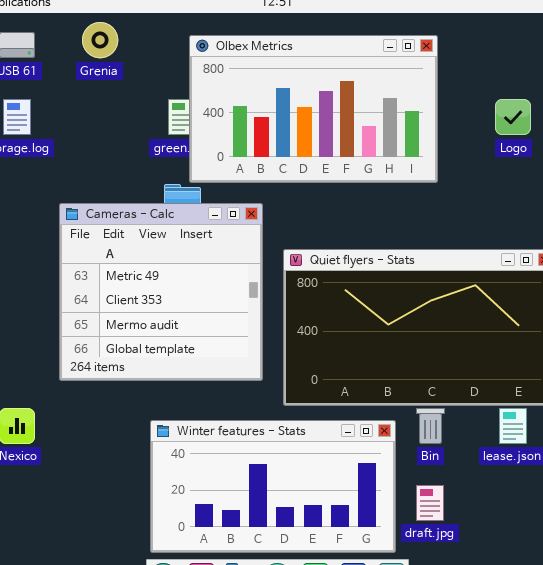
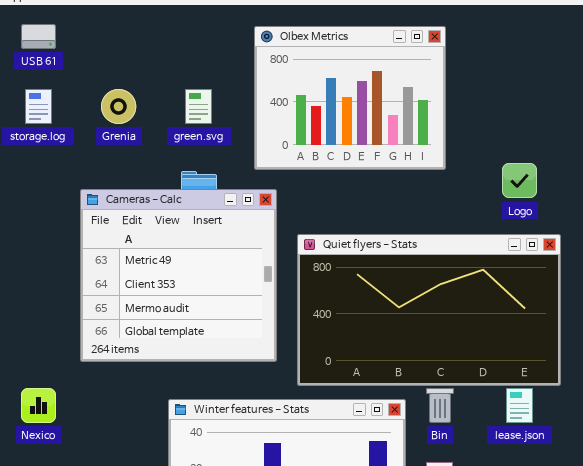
Grenia: [82,22,118,58] -> [101,89,136,124], moved
Olbex Metrics: [189,35,438,183] -> [254,26,446,170], resized
Logo: [495,99,531,135] -> [502,163,537,198], moved

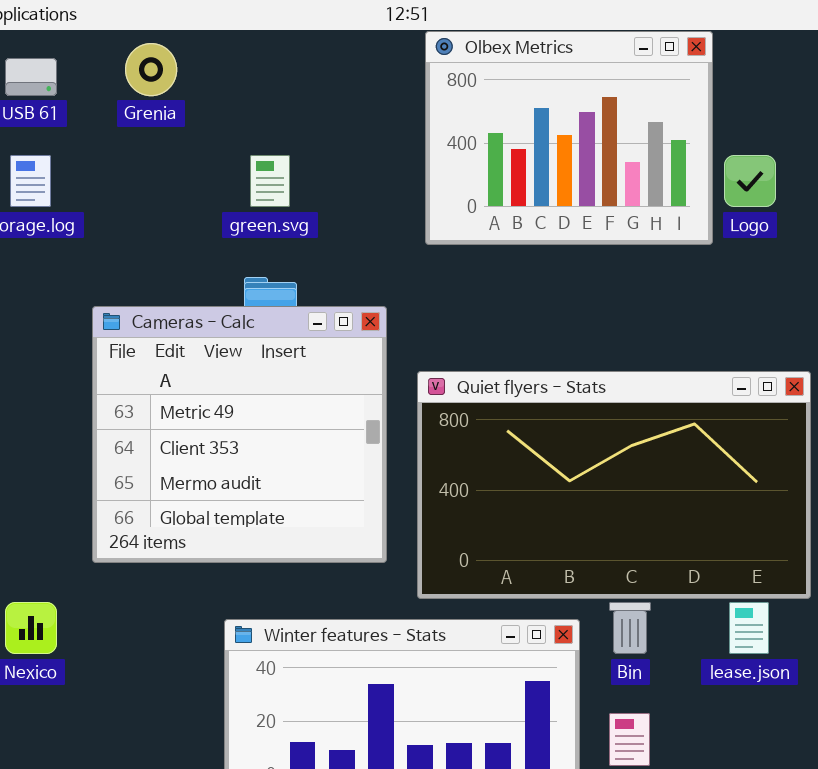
Olbex Metrics: [254,26,446,170] -> [425,31,713,245], moved
Grenia: [101,89,136,124] -> [125,43,177,96], moved
Logo: [502,163,537,198] -> [724,155,776,207], moved

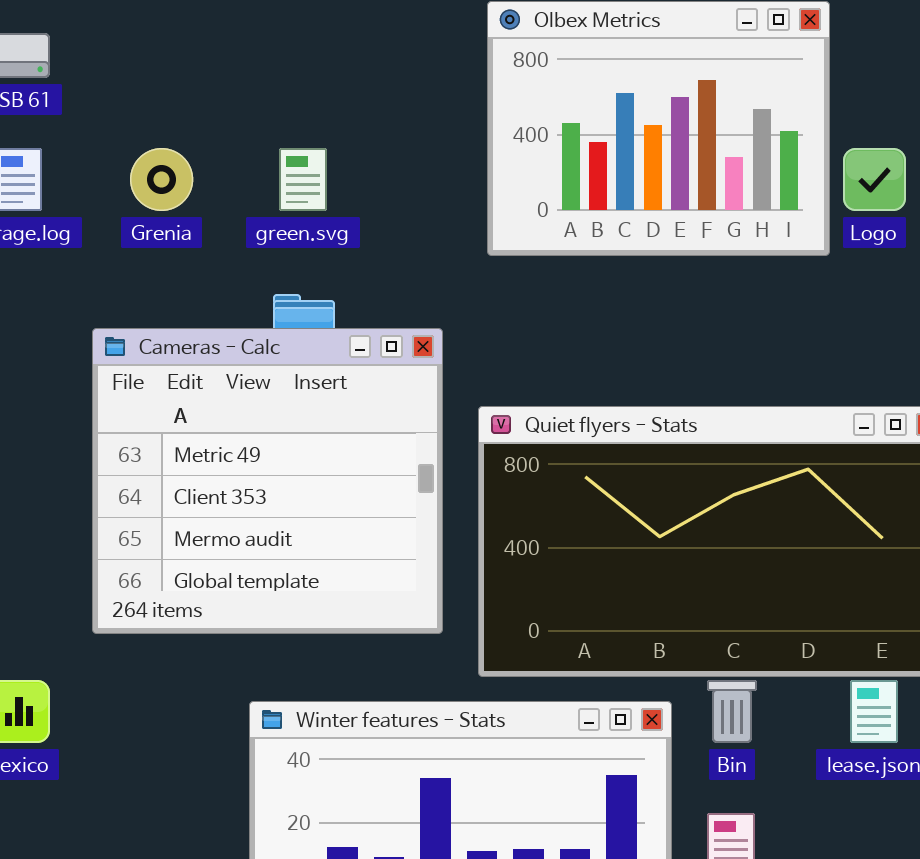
Grenia: [125,43,177,96] -> [130,148,193,211], moved

